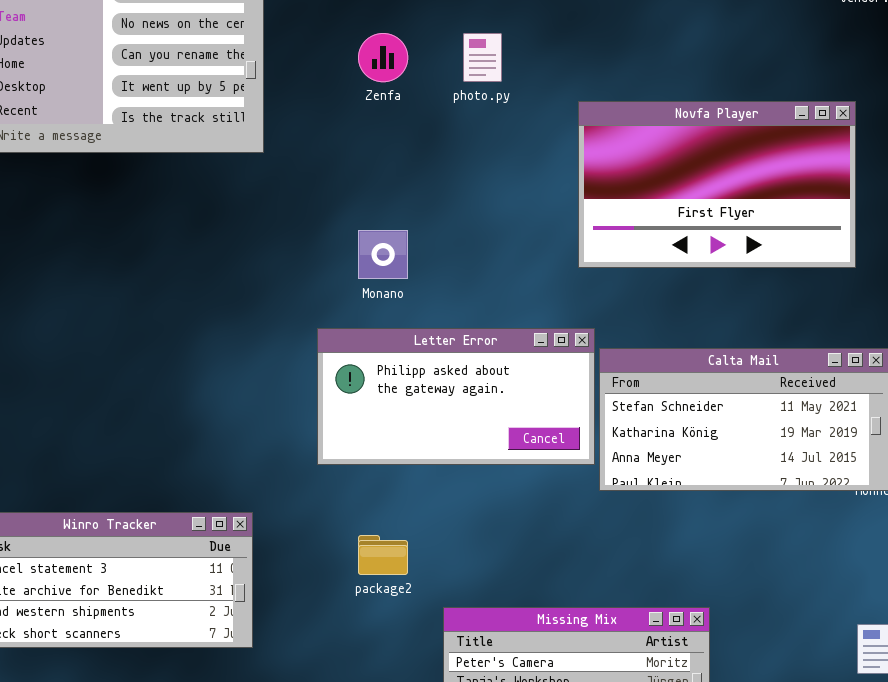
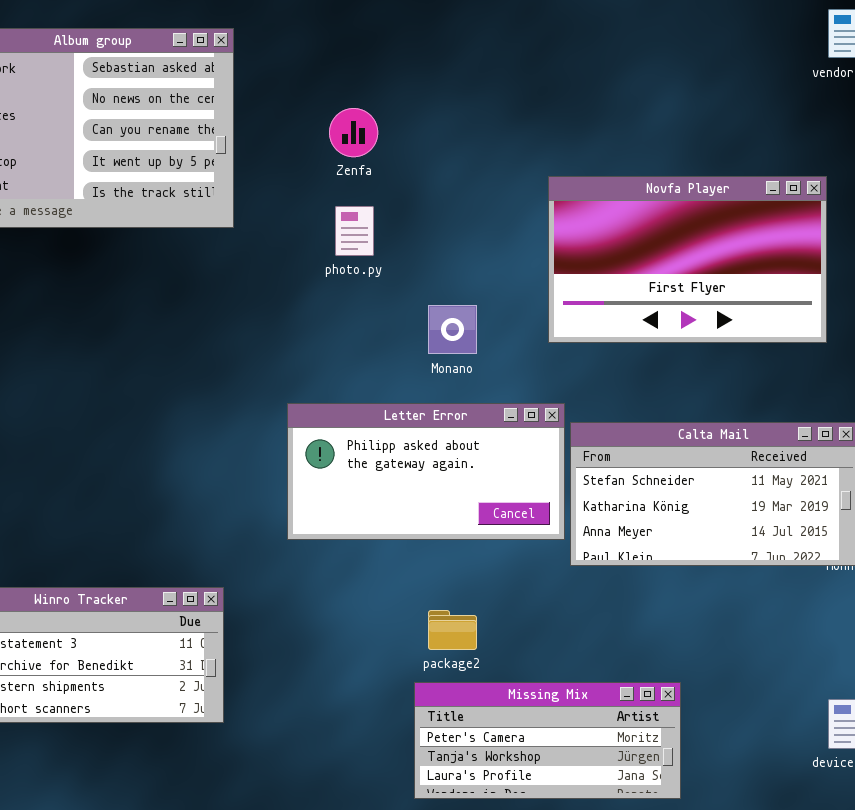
photo.py: [463,33,502,82] -> [335,206,374,256], moved
Monano: [358,230,408,279] -> [428,305,477,354], moved
package2: [358,535,408,575] -> [428,610,477,650], moved

